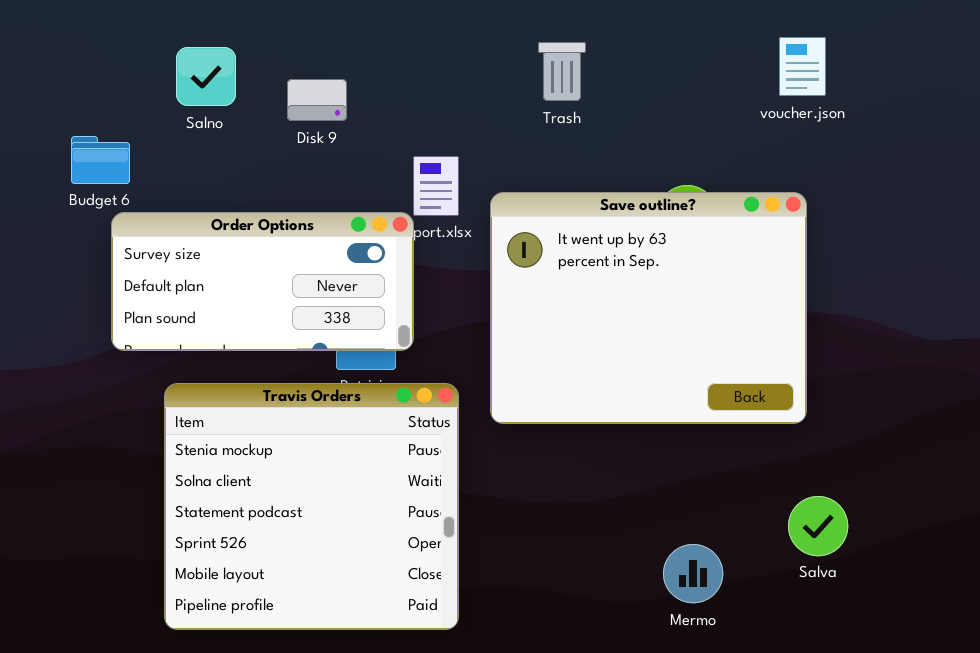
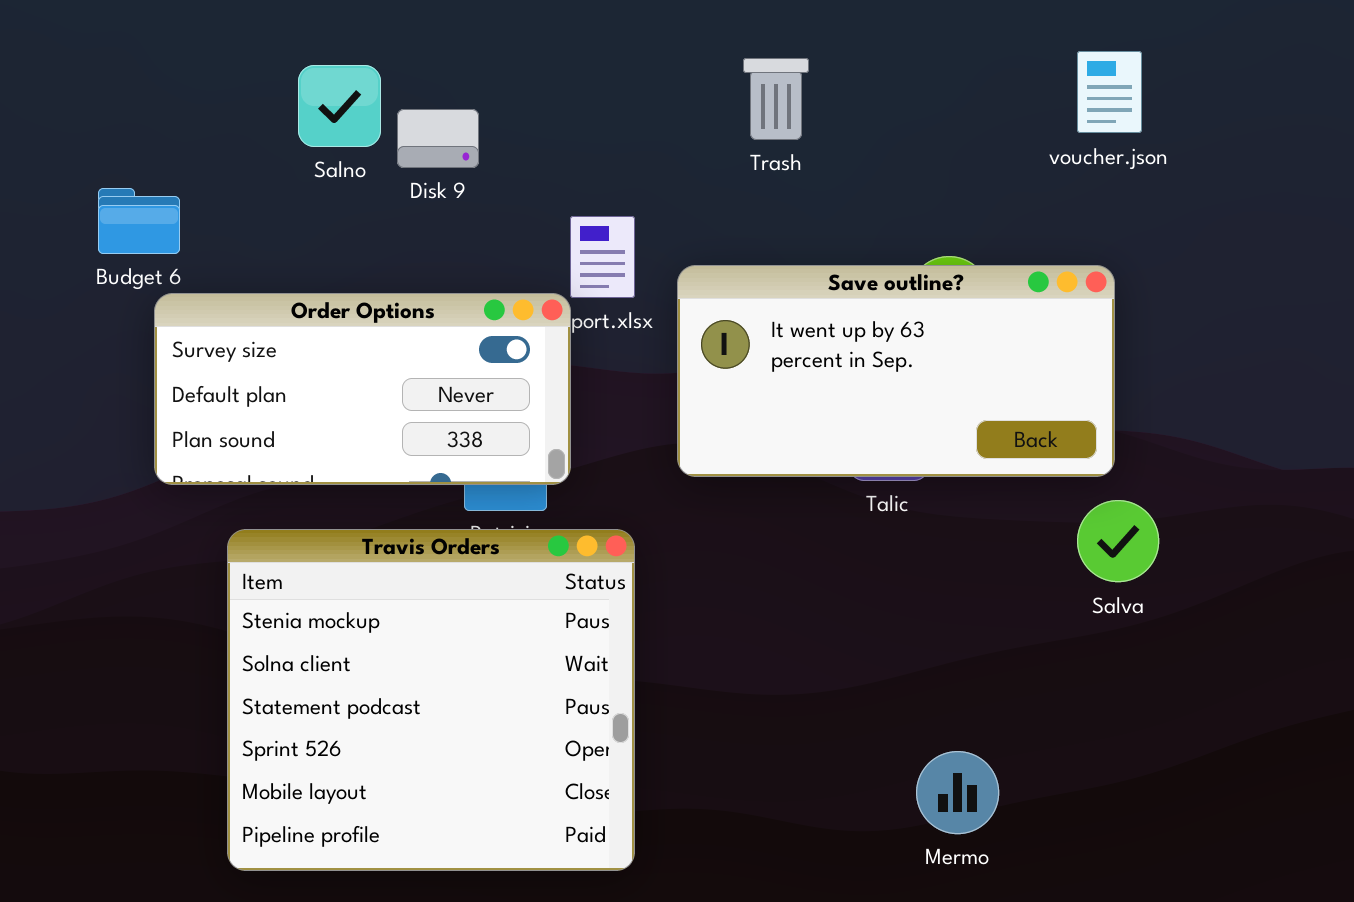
Salno: [176,47,236,106] -> [298,65,381,147], moved
Save outline?: [490,192,807,424] -> [677,265,1115,477], resized
Salva: [788,496,848,556] -> [1077,500,1159,582], moved

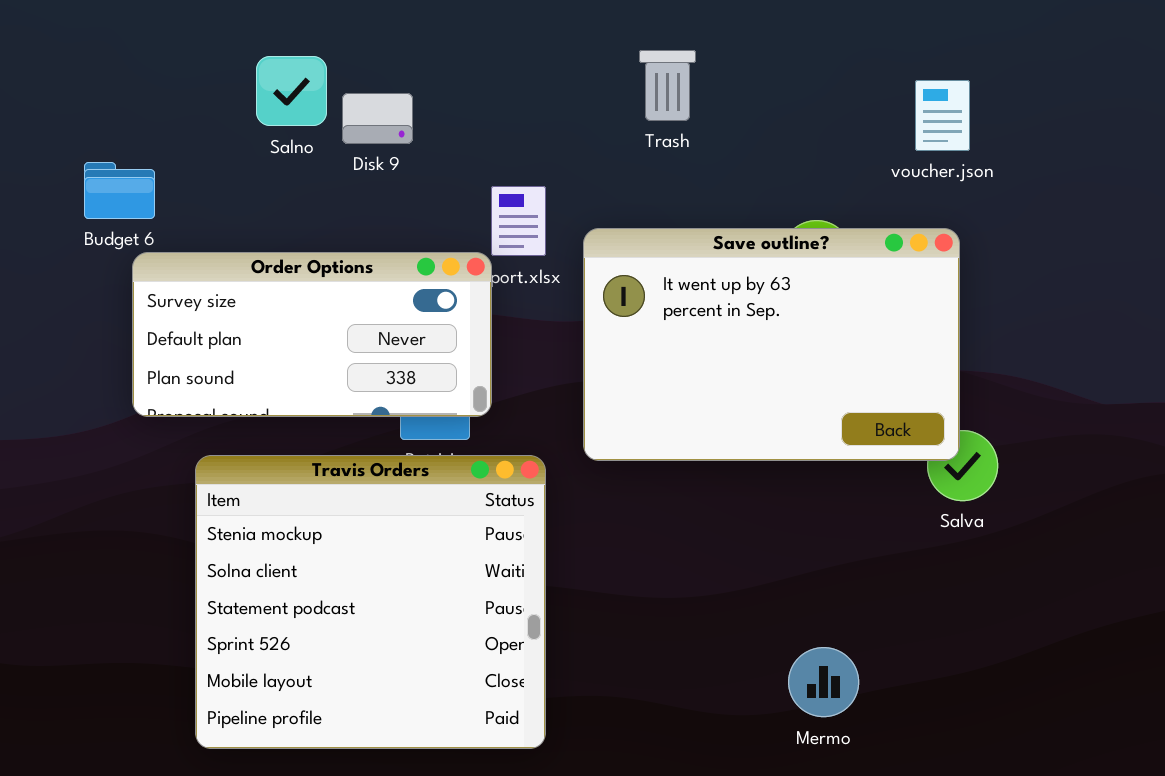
voucher.json: [1077,51,1142,133] -> [915,80,970,151], moved
Save outline?: [677,265,1115,477] -> [583,228,960,461], resized

